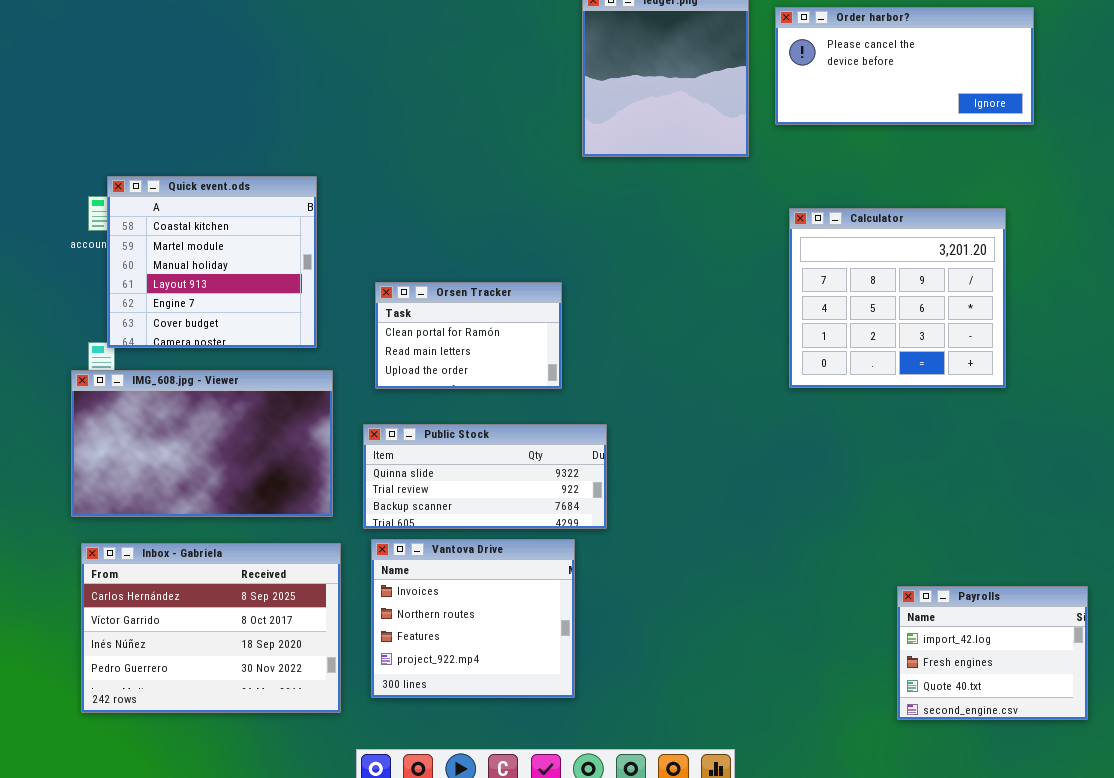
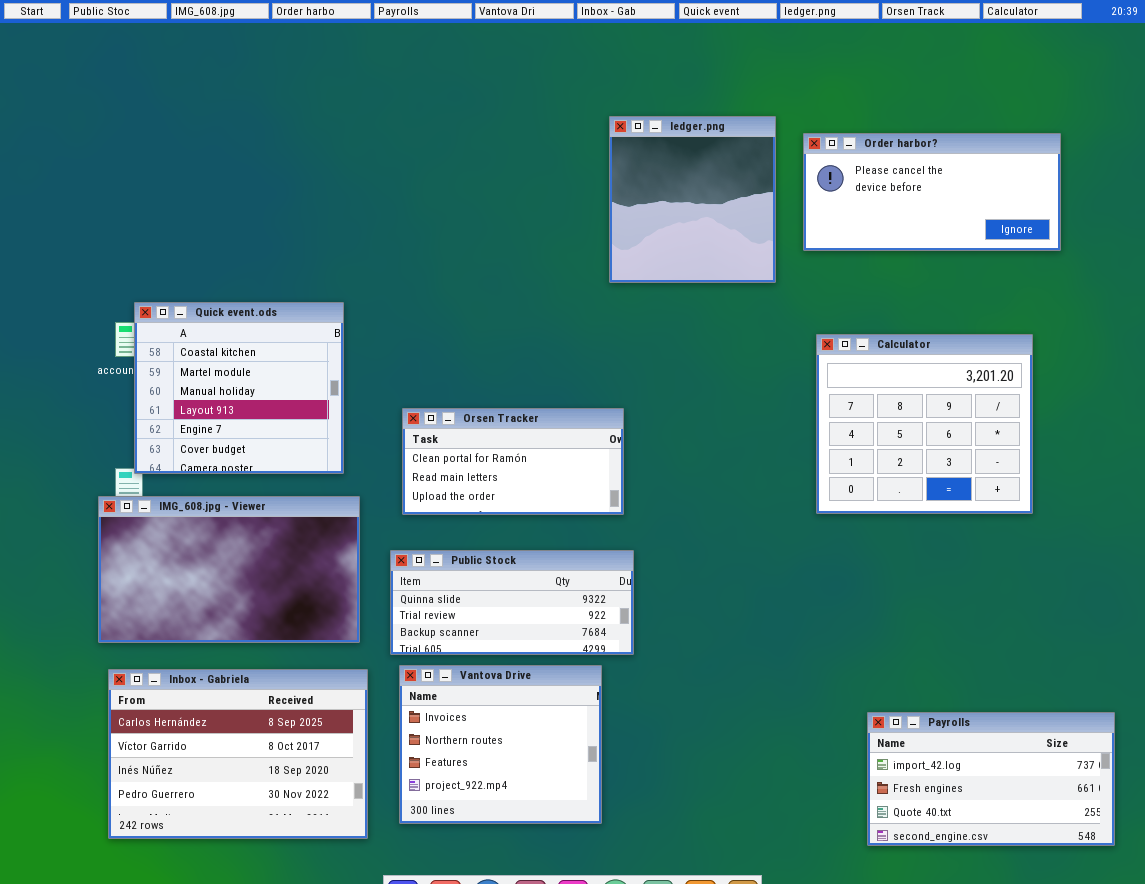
Orsen Tracker: [375,282,562,389] -> [402,408,624,515], resized
Payrolls: [897,586,1088,720] -> [867,712,1115,846], resized

